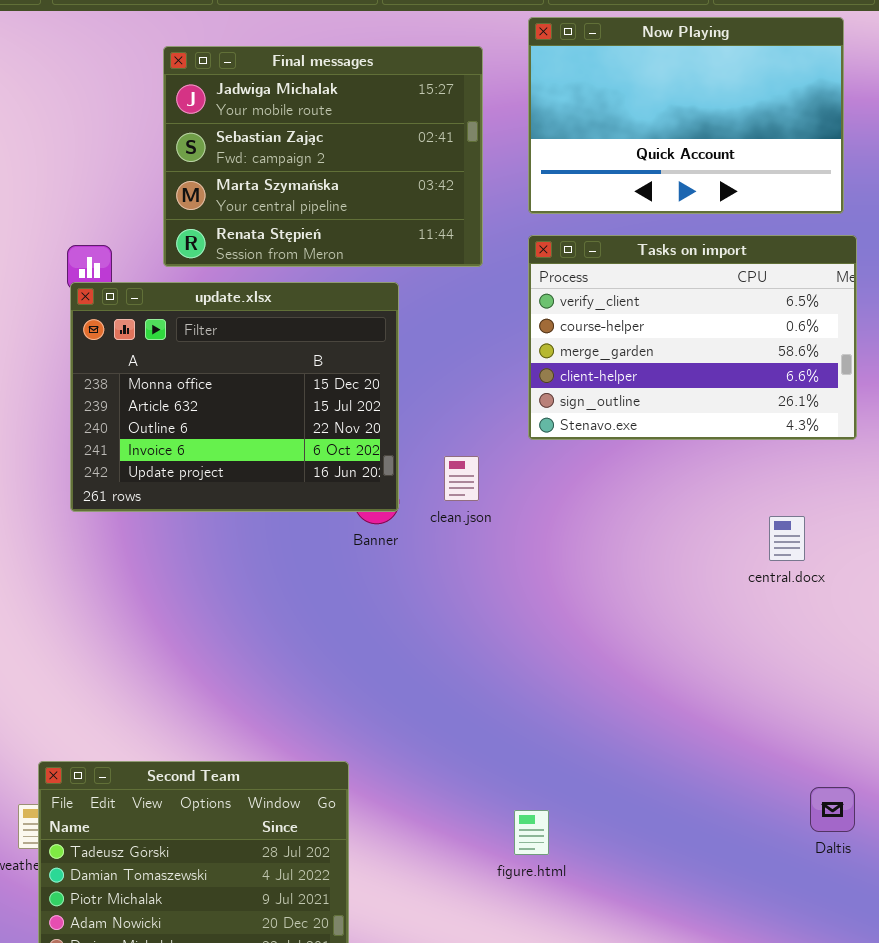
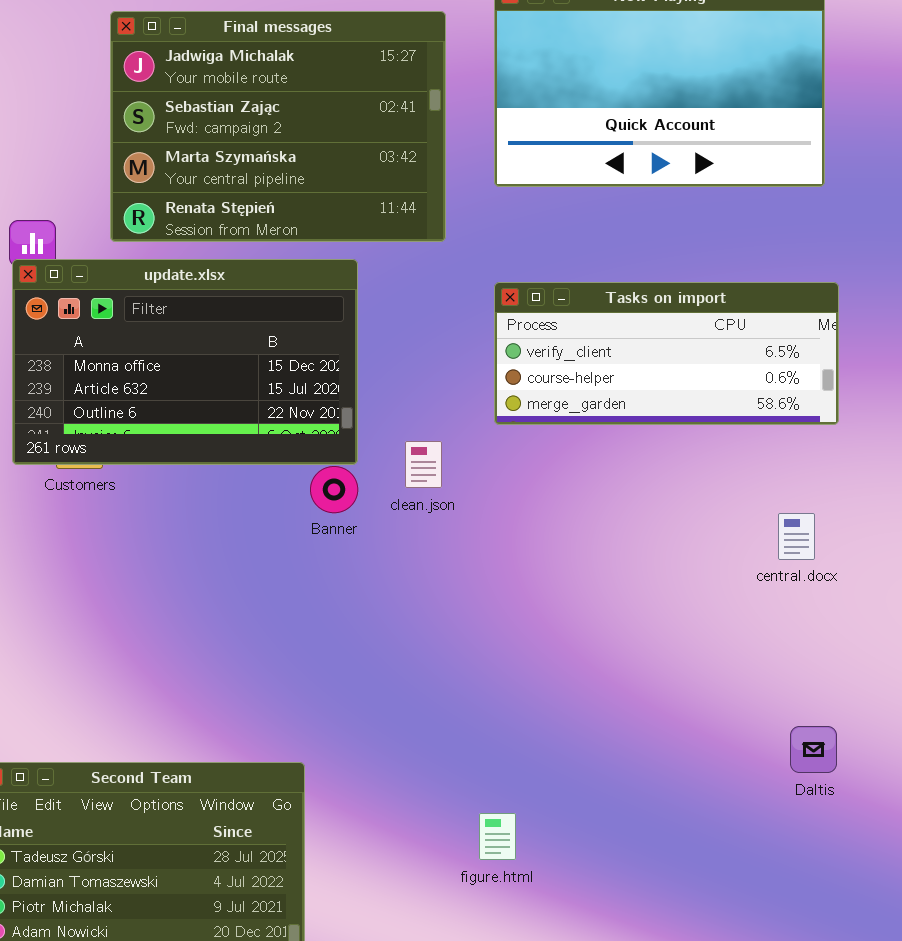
Tasks on import: [528,235,857,440] -> [494,282,839,425], resized
update.xlsx: [70,282,399,512] -> [12,259,358,465], resized
central.docx: [769,516,805,561] -> [778,513,815,560], moved
Daltis: [810,787,855,832] -> [790,726,837,773], moved

